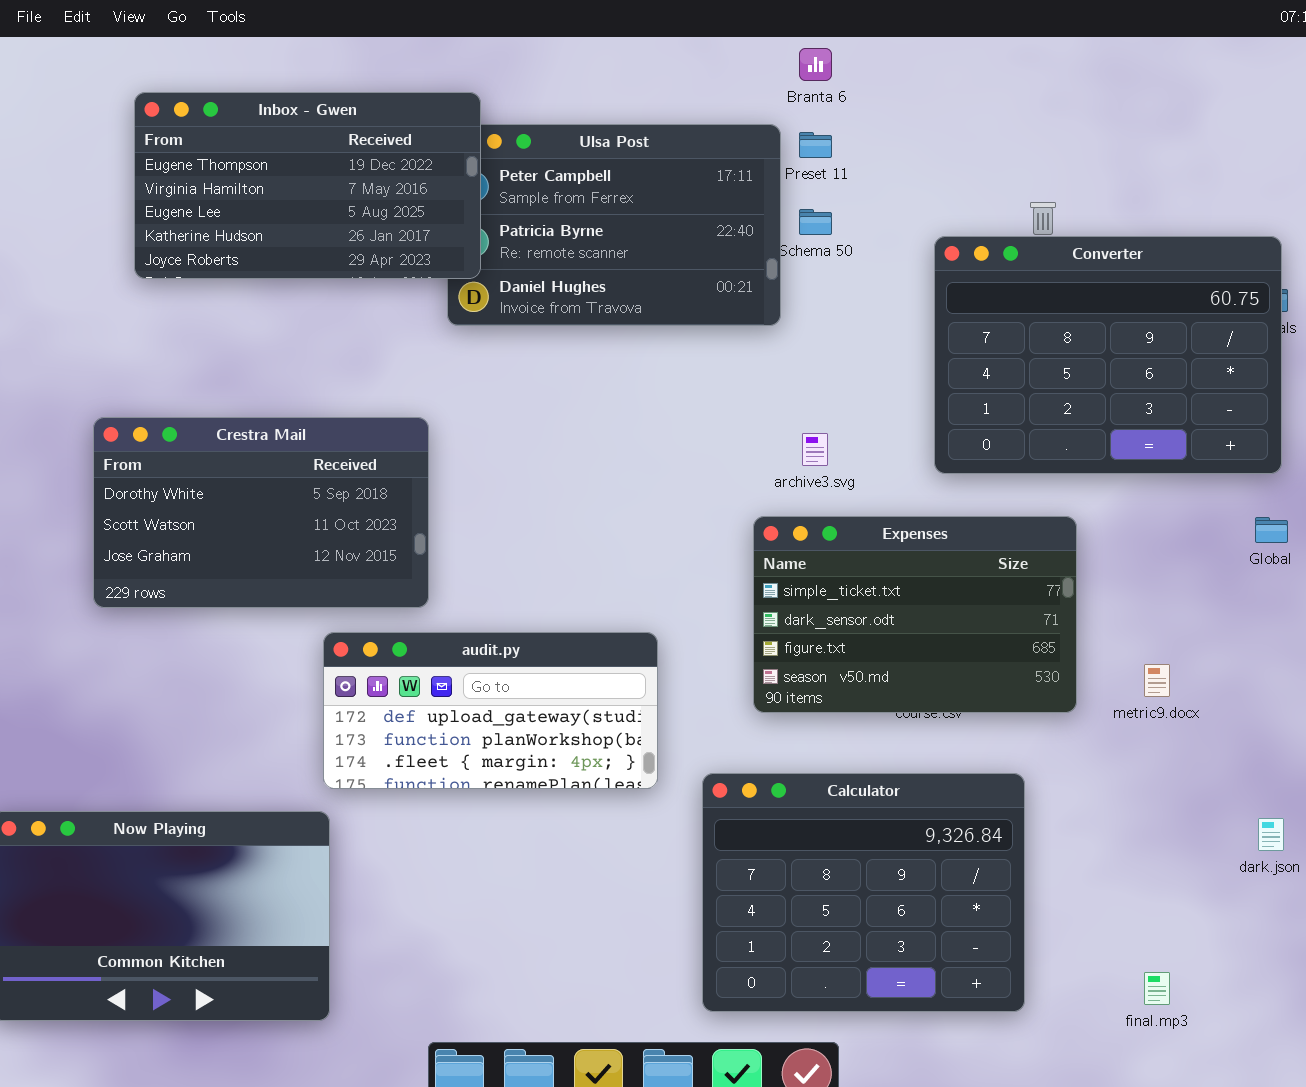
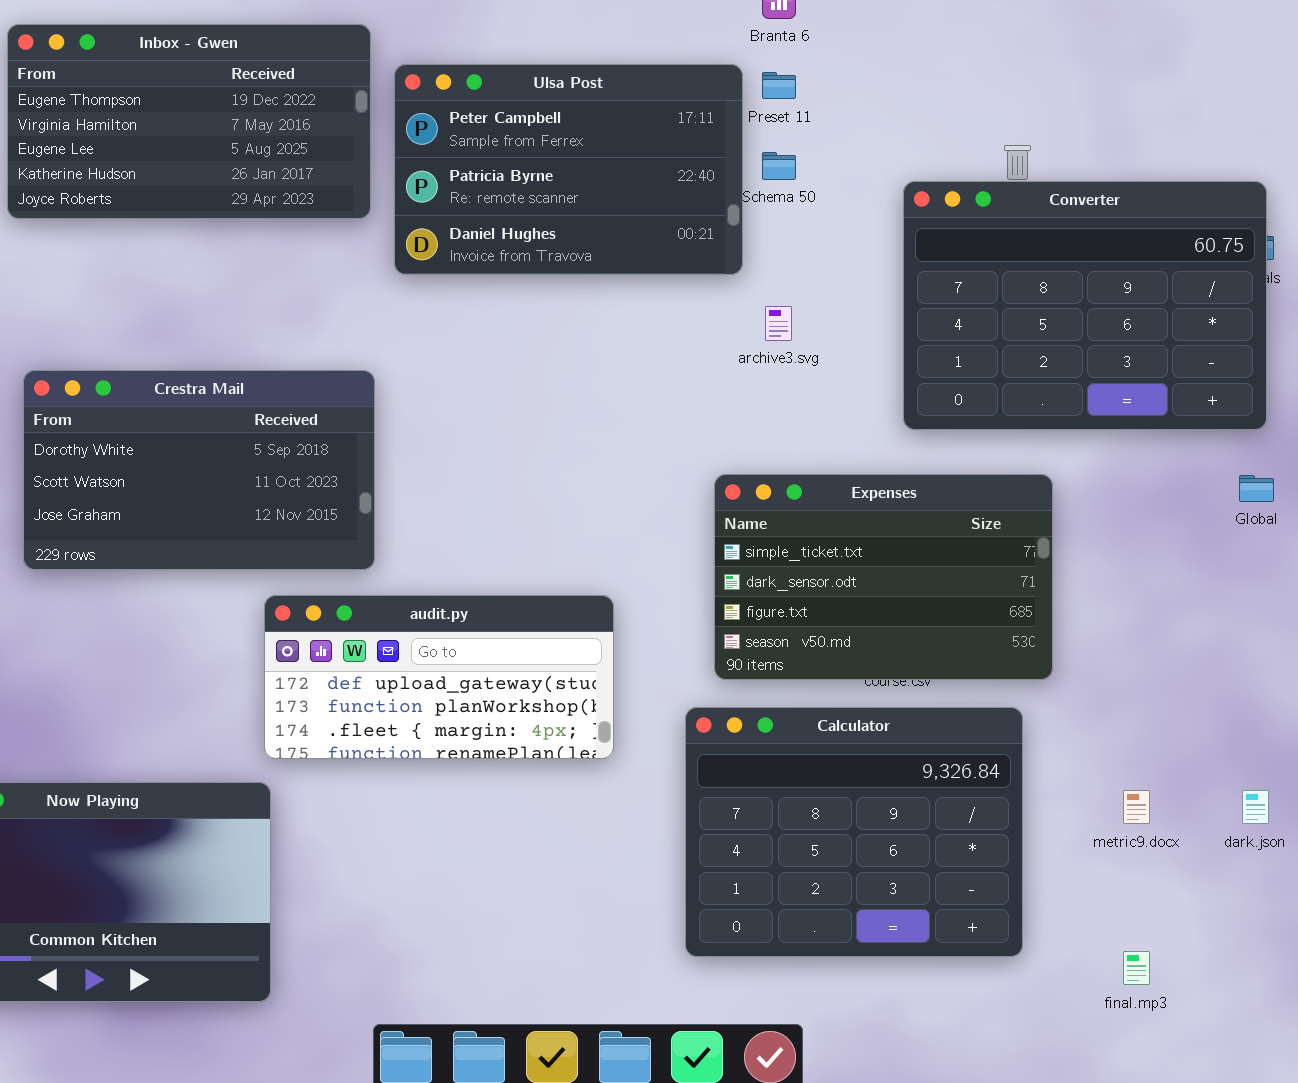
Inbox - Gwen: [134,92,481,279] -> [7,24,371,219], moved
archive3.svg: [802,433,828,466] -> [765,306,792,341], moved
metric9.docx: [1144,664,1170,697] -> [1123,790,1150,824], moved
Calculator: [702,773,1025,1012] -> [685,707,1023,957], moved

